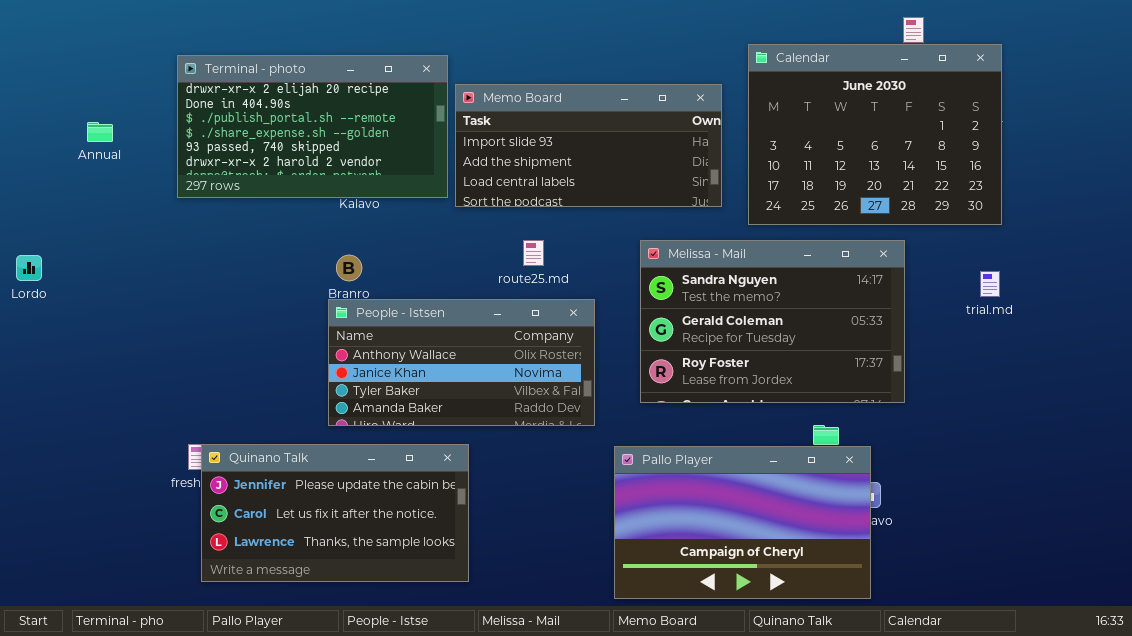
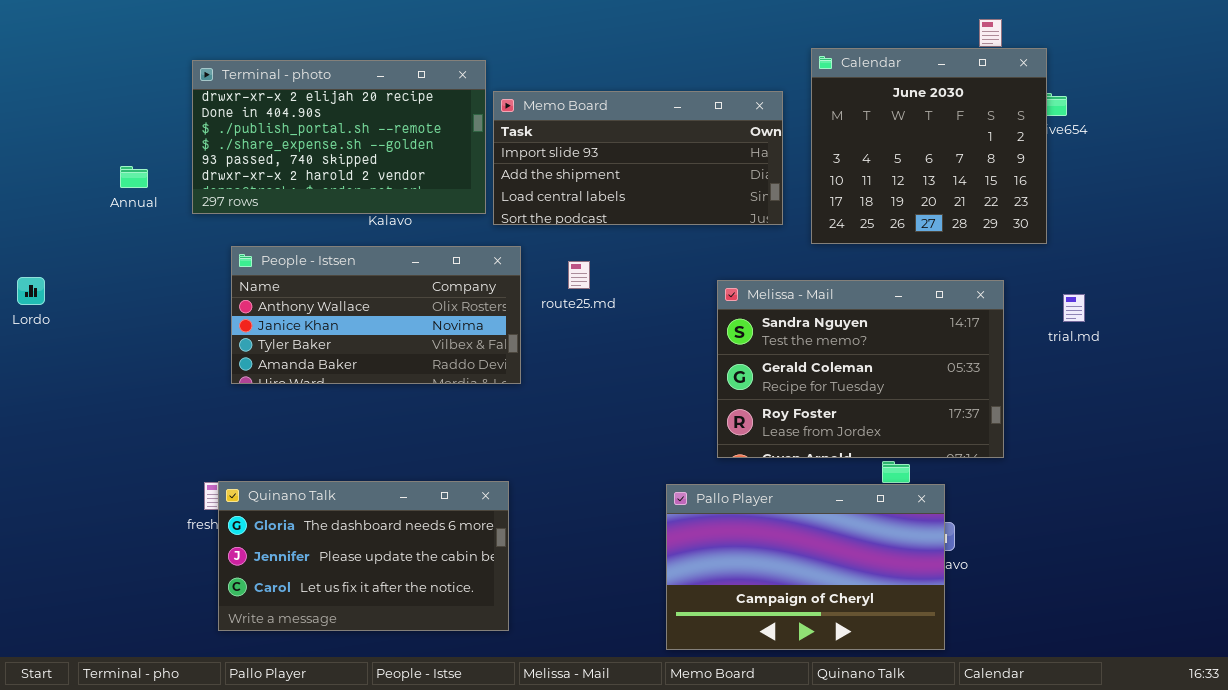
Calendar: [748,44,1002,225] -> [811,48,1047,244], resized
Annual: [87,122,113,142] -> [120,166,148,188], moved
Melissa - Mail: [640,240,905,403] -> [717,280,1004,458], moved
People - Istsen: [328,299,595,426] -> [231,246,521,384], moved
Quinano Talk: [201,444,469,582] -> [218,481,509,631], scrolled up 1 row

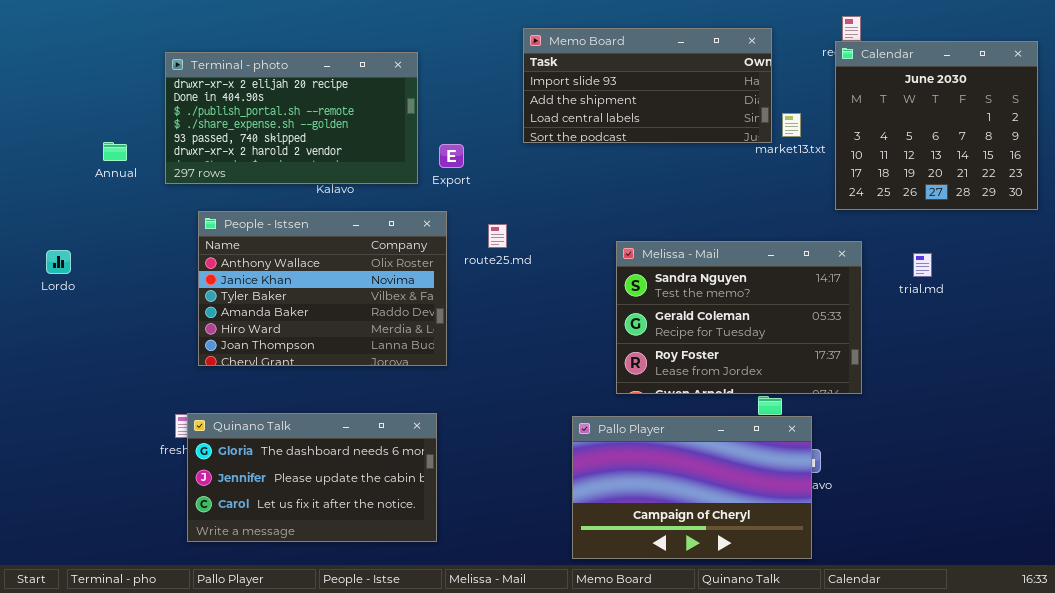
Calendar: [811,48,1047,244] -> [835,41,1038,210], moved
Memo Board: [493,91,783,225] -> [523,28,772,143], moved
People - Istsen: [231,246,521,384] -> [198,211,447,366], resized
Lordo: [17,277,45,305] -> [46,250,71,274], moved

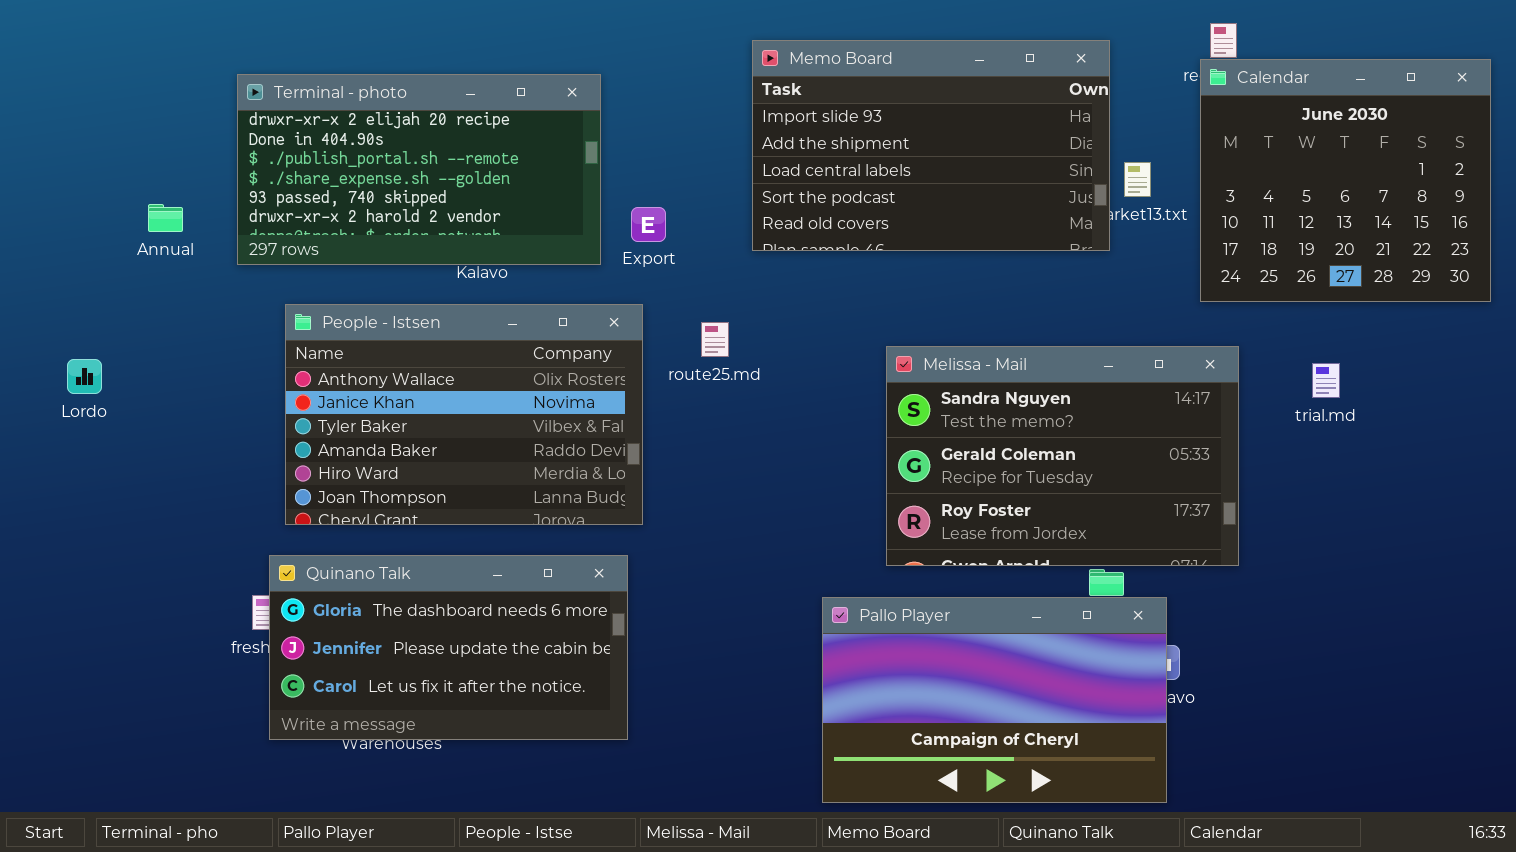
Memo Board: [523,28,772,143] -> [752,40,1110,251], resized
Quinano Talk: [187,413,437,542] -> [269,555,628,740], moved

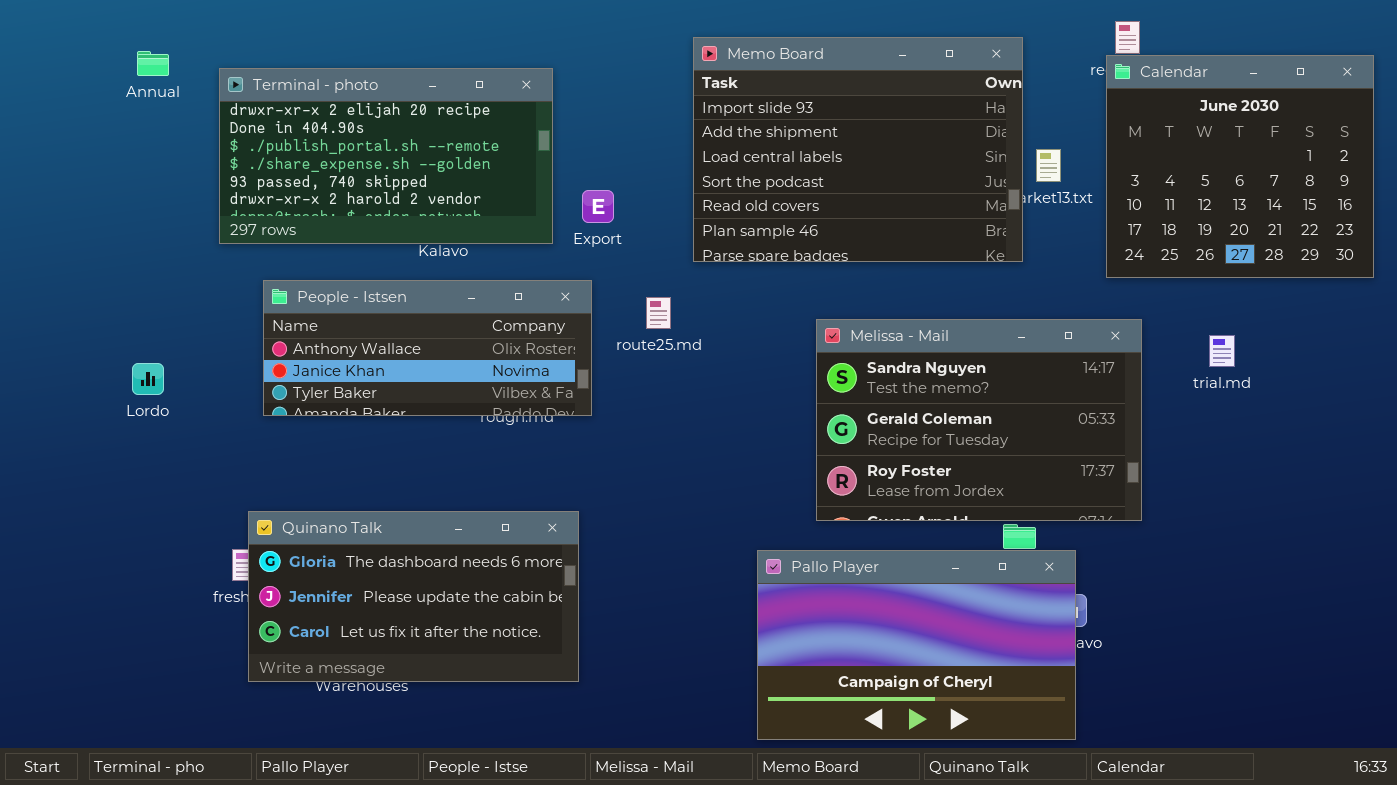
Memo Board: [752,40,1110,251] -> [693,37,1023,262], resized
Annual: [148,204,183,232] -> [137,51,169,76], moved
People - Istsen: [285,304,643,525] -> [263,280,592,416], resized
Lordo: [67,359,102,394] -> [132,363,164,395], moved

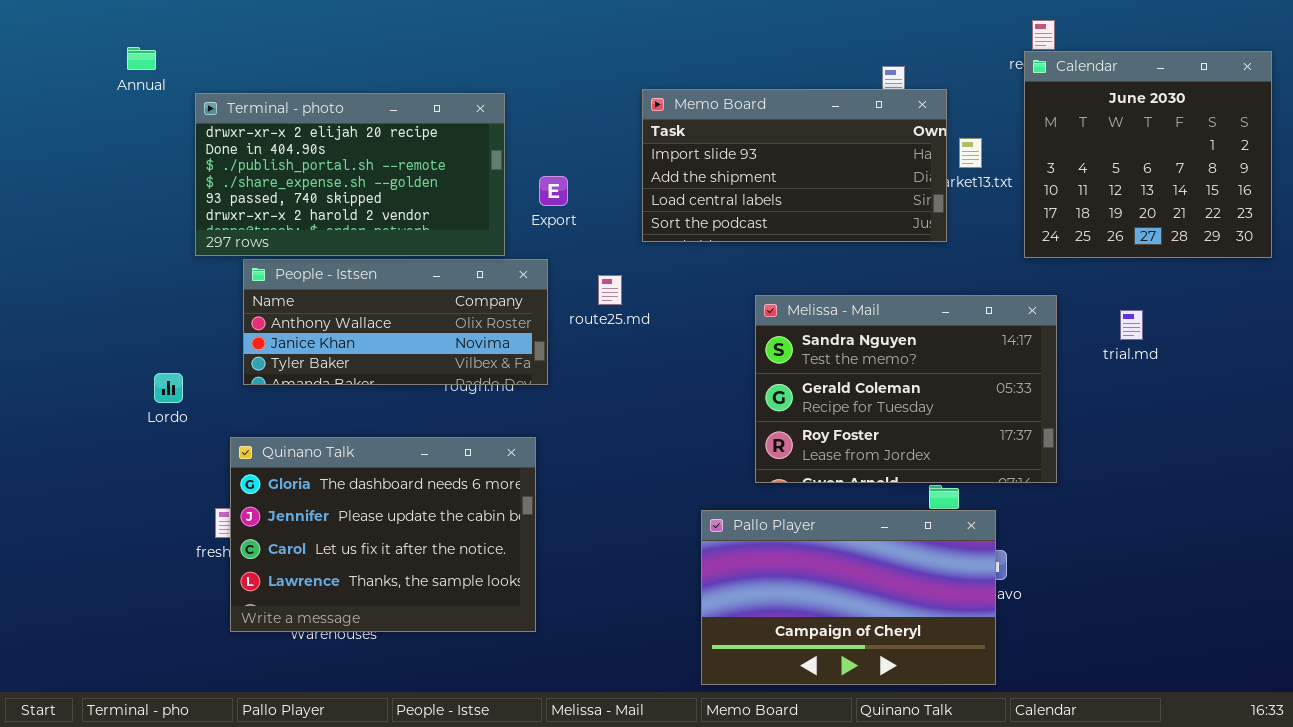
Memo Board: [693,37,1023,262] -> [642,89,947,242], resized
Terminal - photo: [219,68,553,244] -> [195,93,505,256], moved
Lordo: [132,363,164,395] -> [154,373,183,403], moved
Quinano Talk: [248,511,579,682] -> [230,437,536,632], resized

